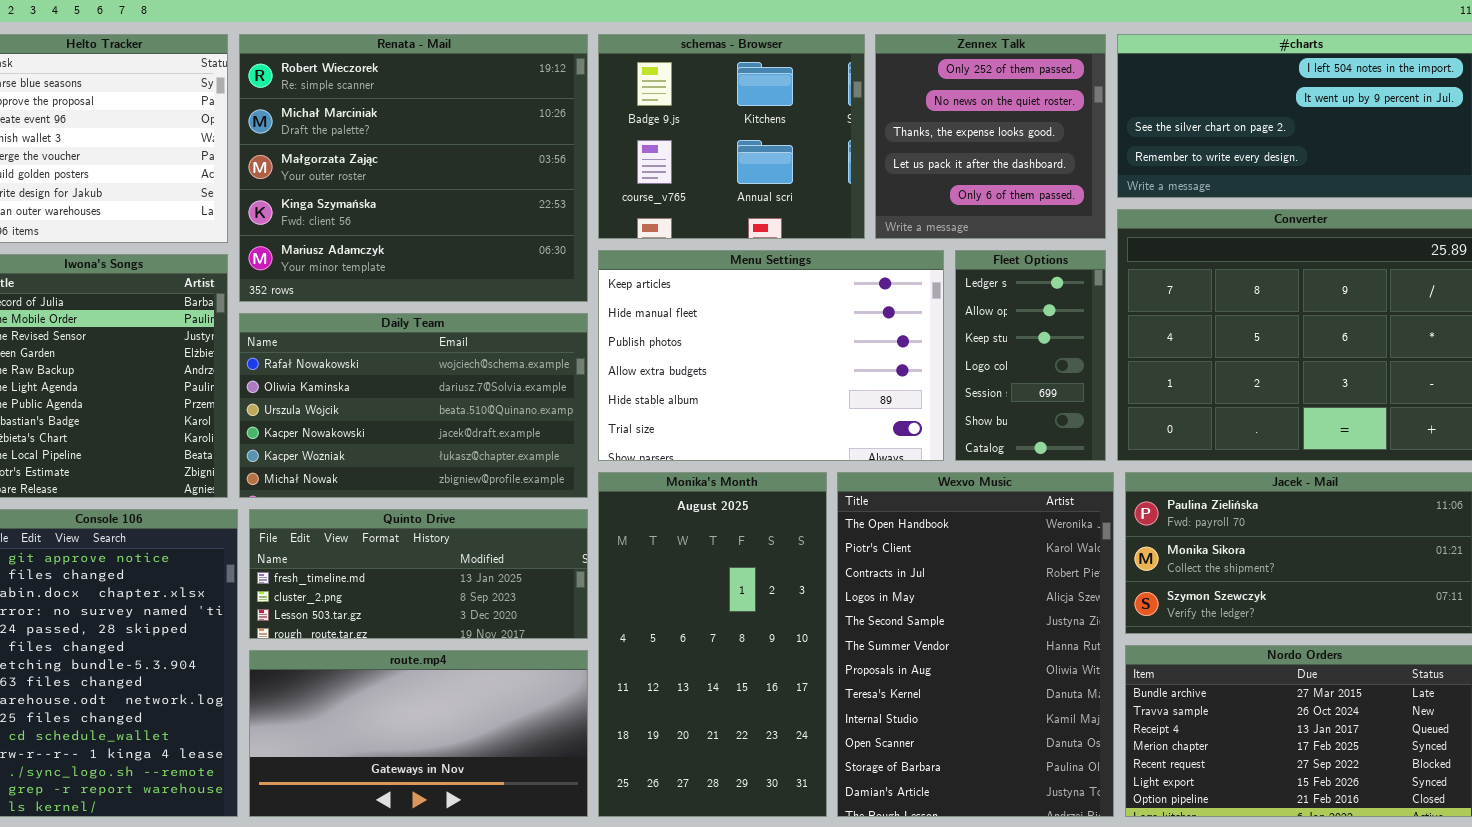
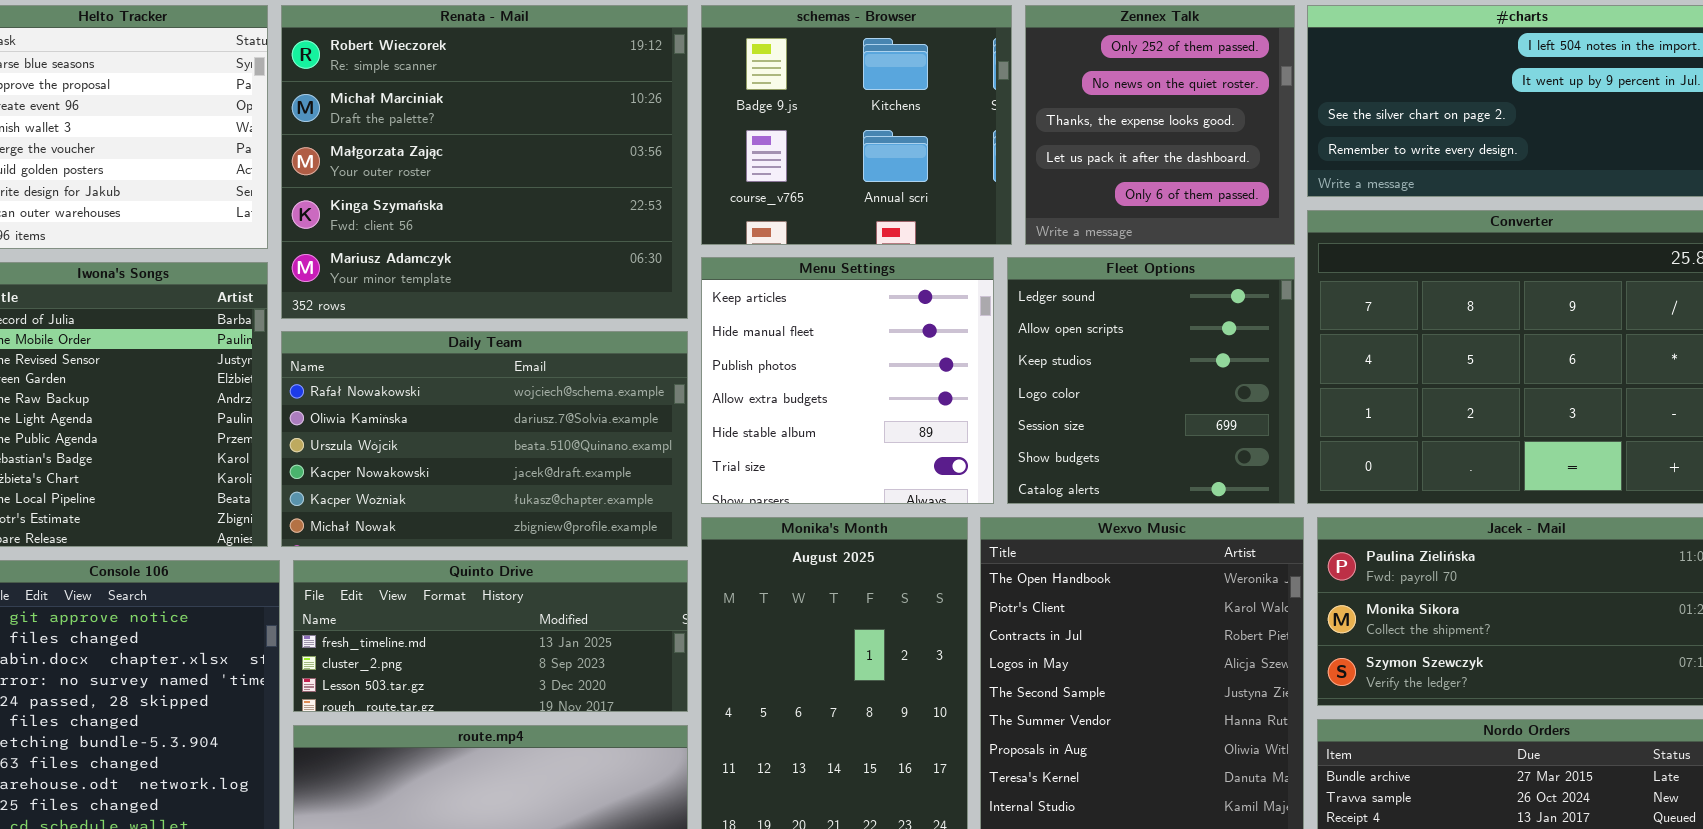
Menu Settings: [598,250,944,461] -> [701,257,994,504], resized
Fleet Options: [955,250,1106,461] -> [1007,257,1295,504], resized

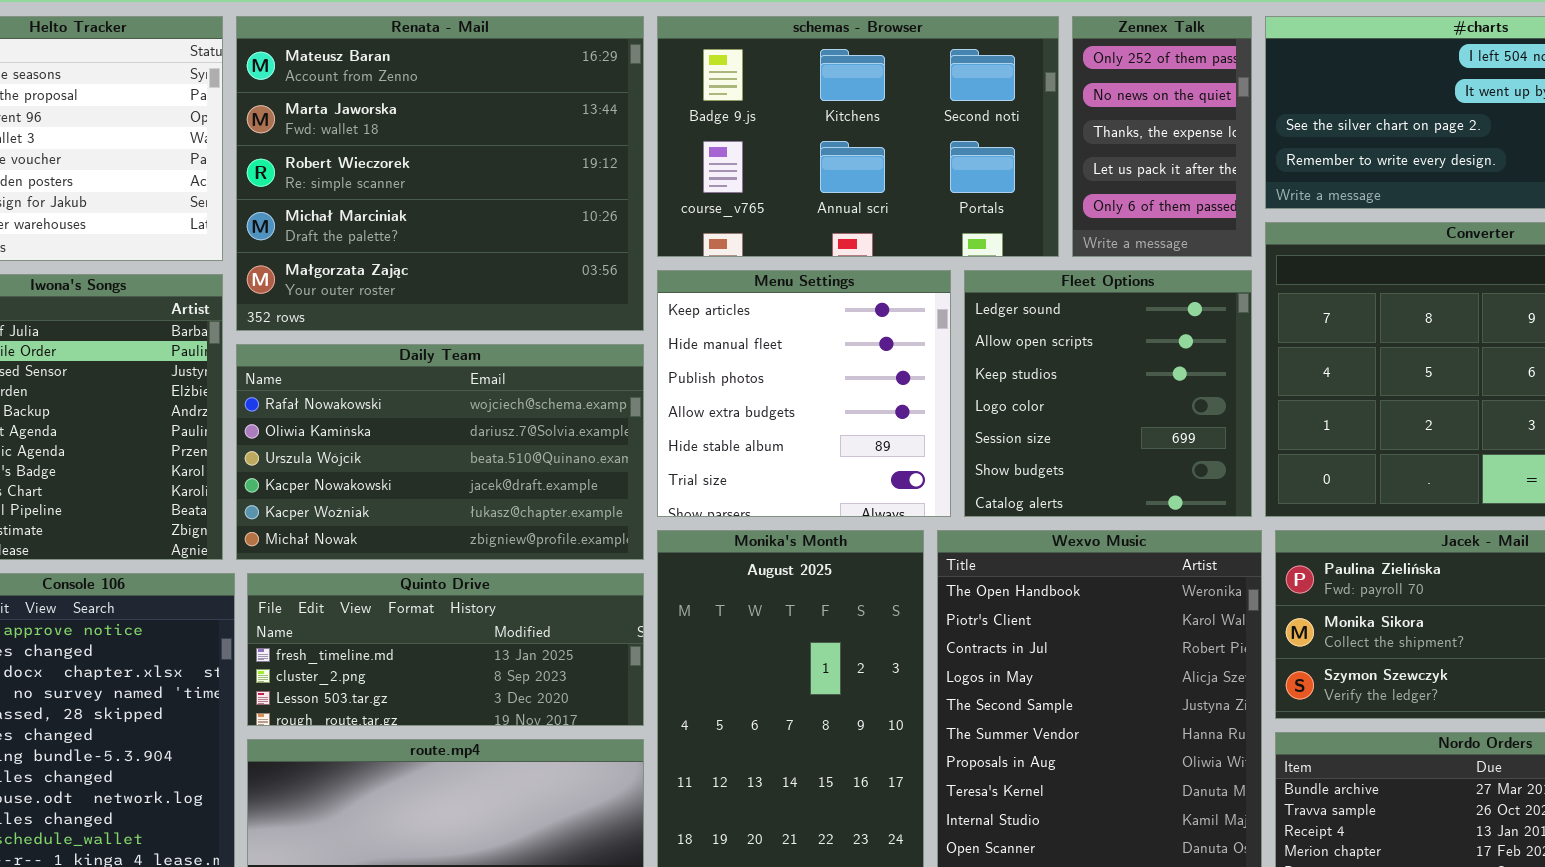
Renata - Mail: [281,5,688,319] -> [236,16,644,331], scrolled up 2 rows
schemas - Browser: [701,5,1012,245] -> [657,16,1059,257], resized
Zennex Talk: [1025,5,1295,245] -> [1072,16,1252,257], resized

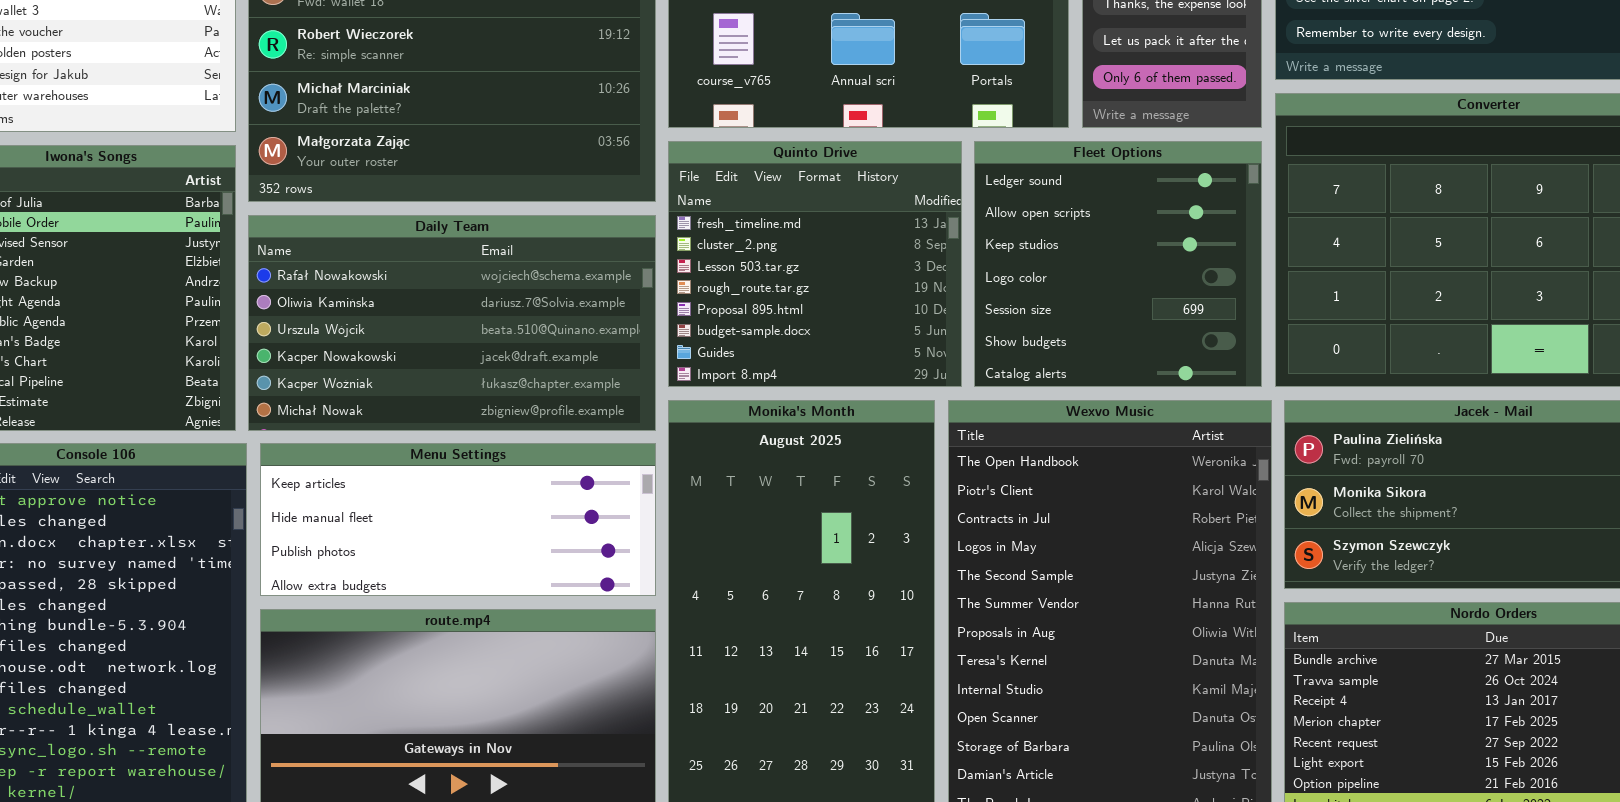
Menu Settings: [657,270,951,517] -> [260,443,656,596], moved, resized
Quinto Drive: [247,573,644,726] -> [668,141,962,387], moved, resized

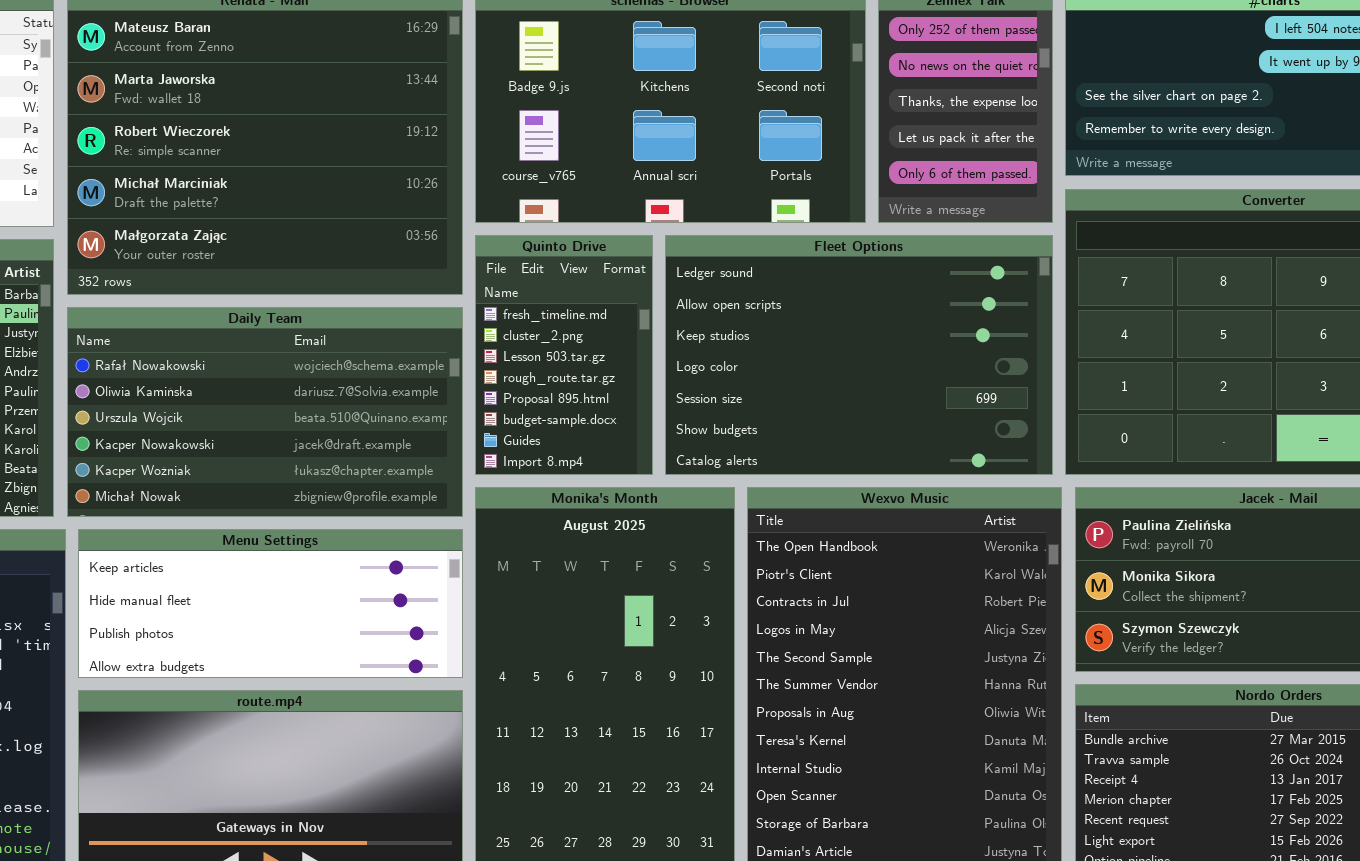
Quinto Drive: [668,141,962,387] -> [475,235,653,475], resized
Fleet Options: [974,141,1262,387] -> [665,235,1053,475], resized

